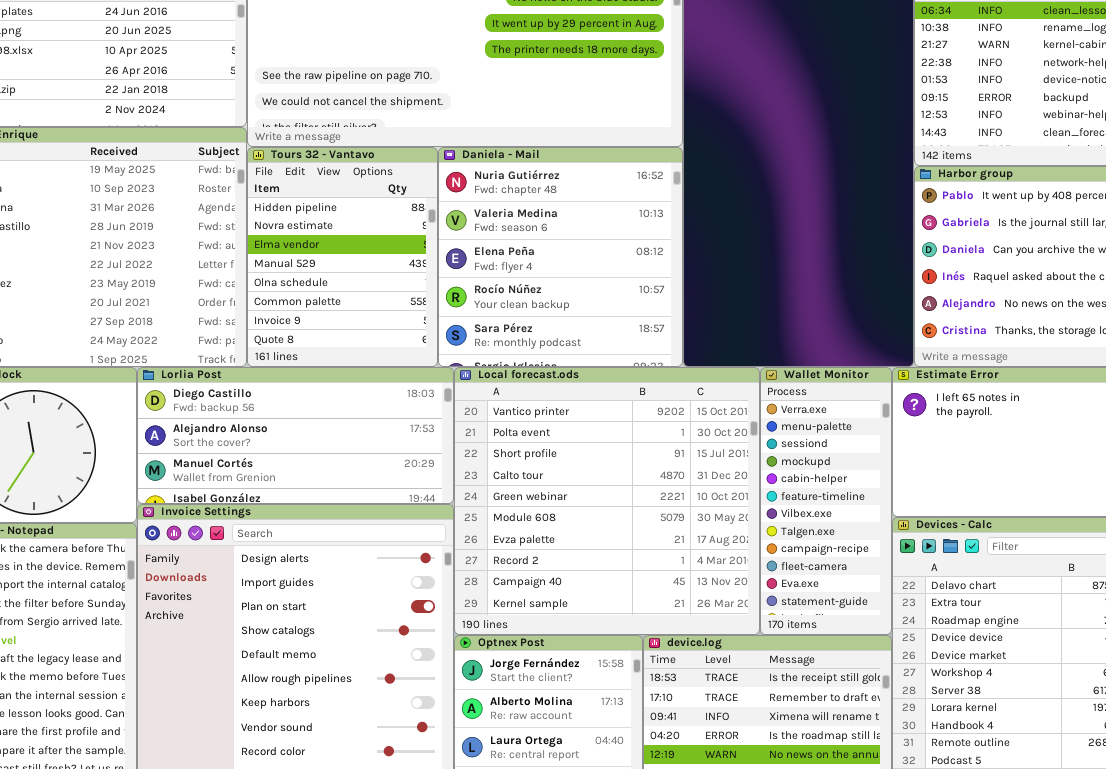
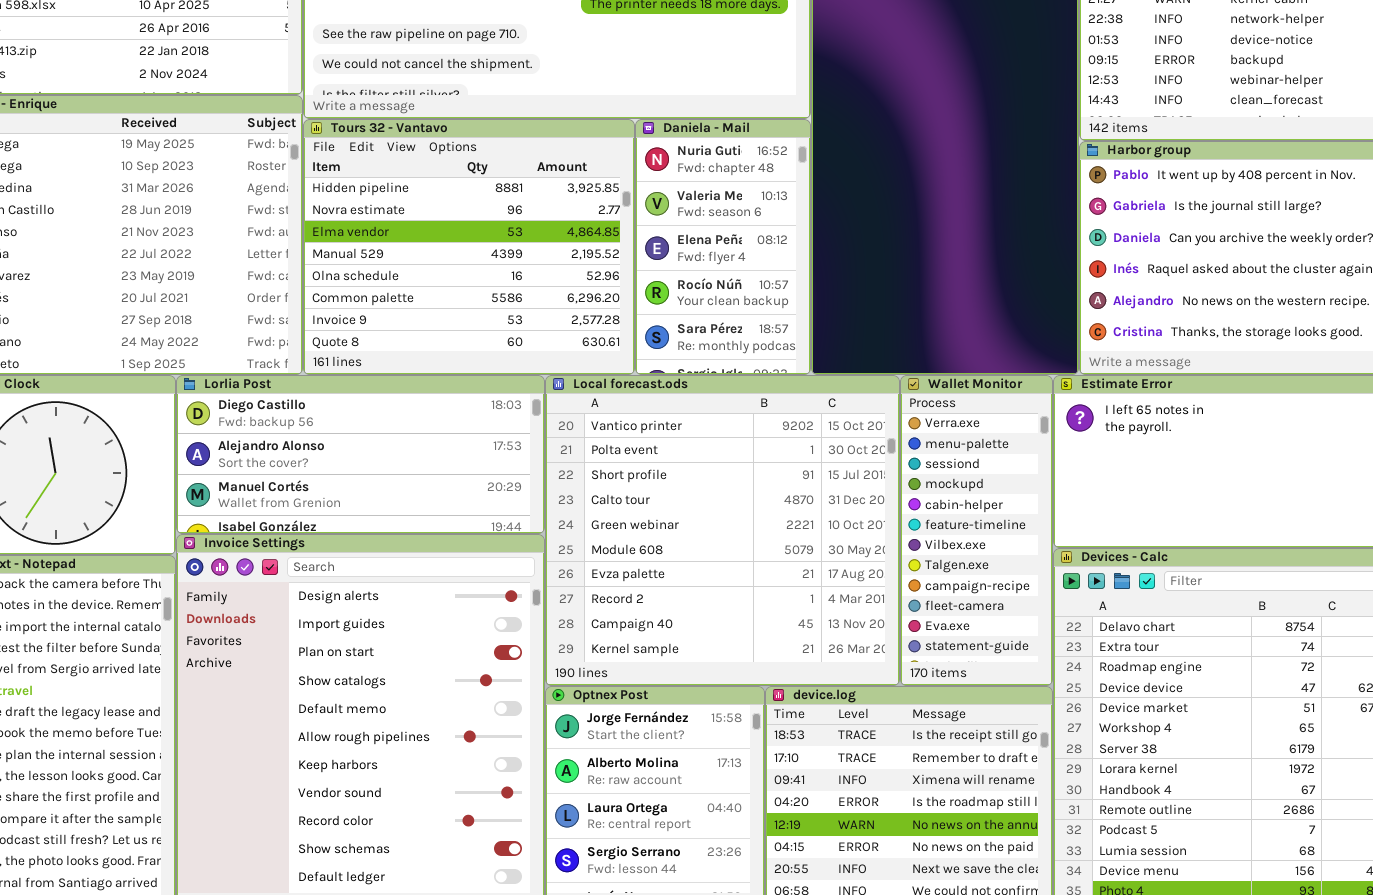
Tours 32 - Vantavo: [247,147,438,367] -> [303,119,635,375], resized
Daniela - Mail: [438,147,683,367] -> [635,119,811,375], resized

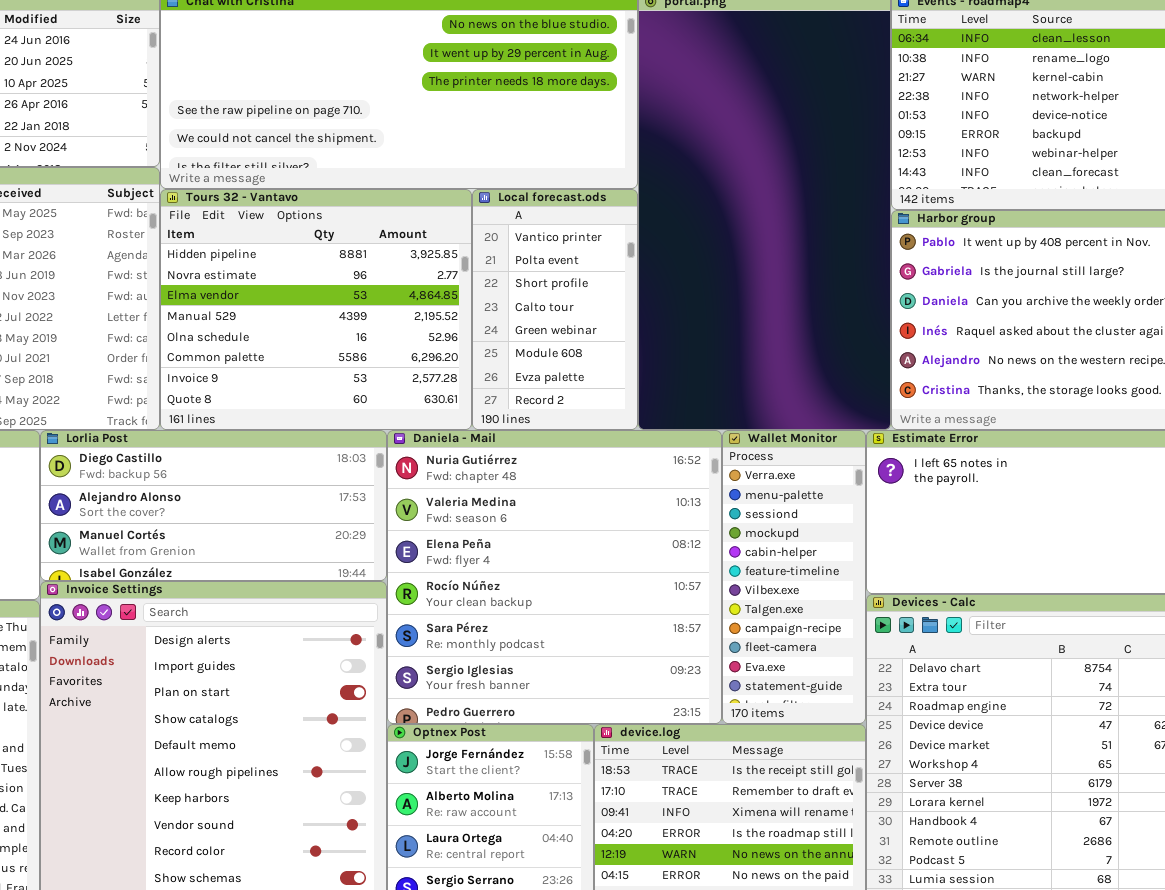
Daniela - Mail: [635,119,811,375] -> [387,430,722,724], moved, resized
Local forecast.ods: [545,375,900,686] -> [472,189,638,430], moved, resized

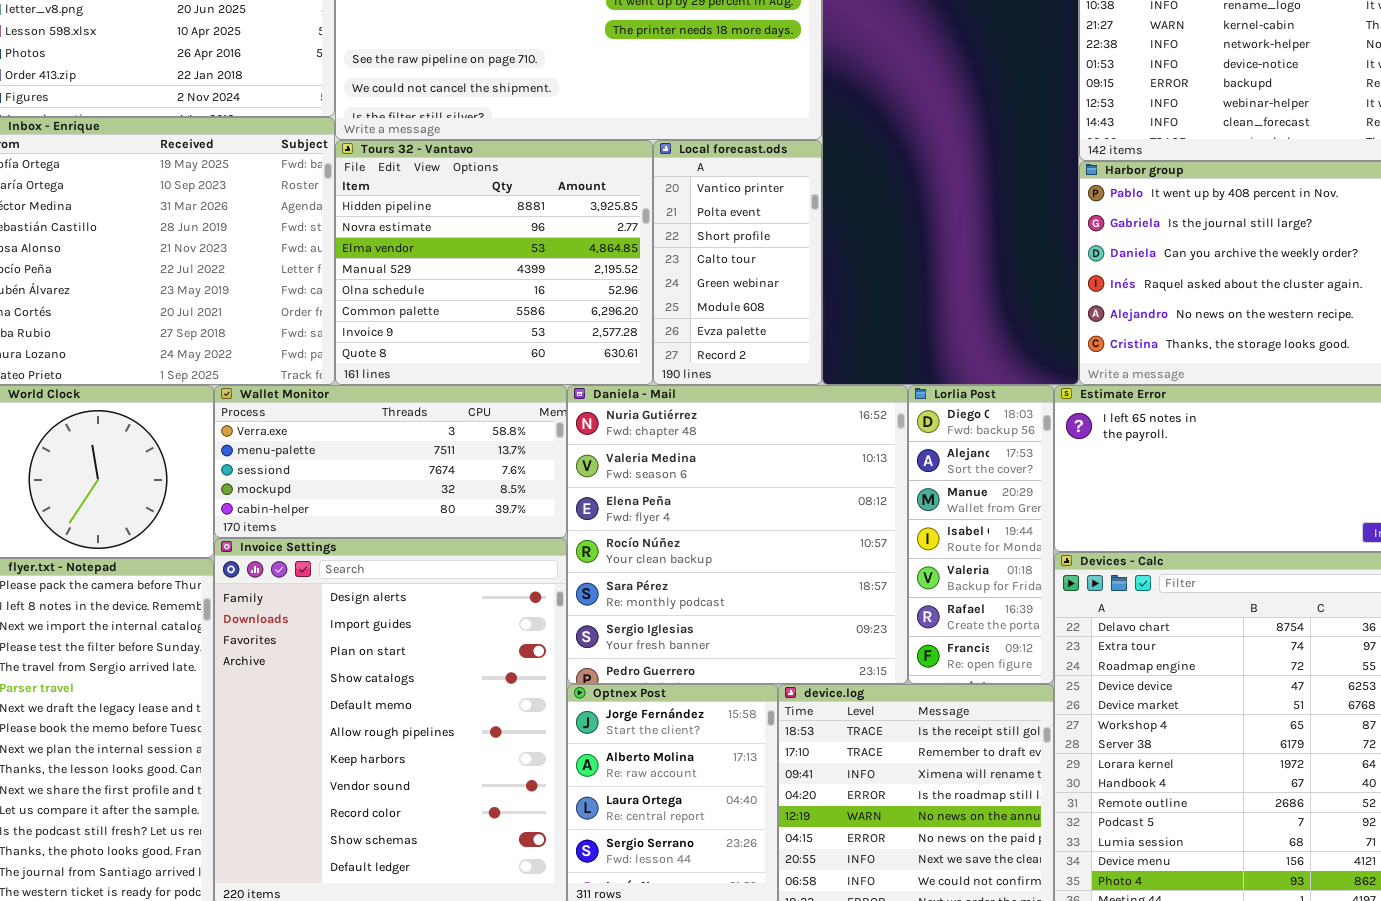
Lorlia Post: [40,430,387,581] -> [908,385,1054,684], moved, resized
Wallet Monitor: [722,430,866,724] -> [214,385,567,538], moved, resized

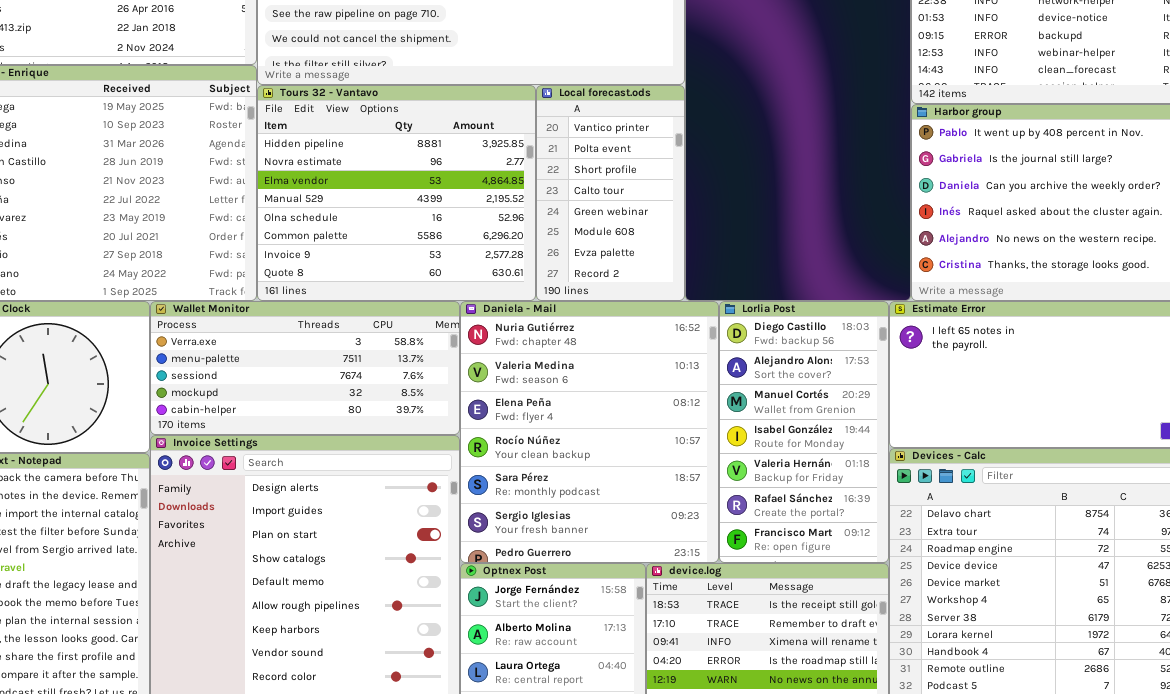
Daniela - Mail: [567,385,908,684] -> [460,301,719,563], resized
Lorlia Post: [908,385,1054,684] -> [719,301,889,563], resized

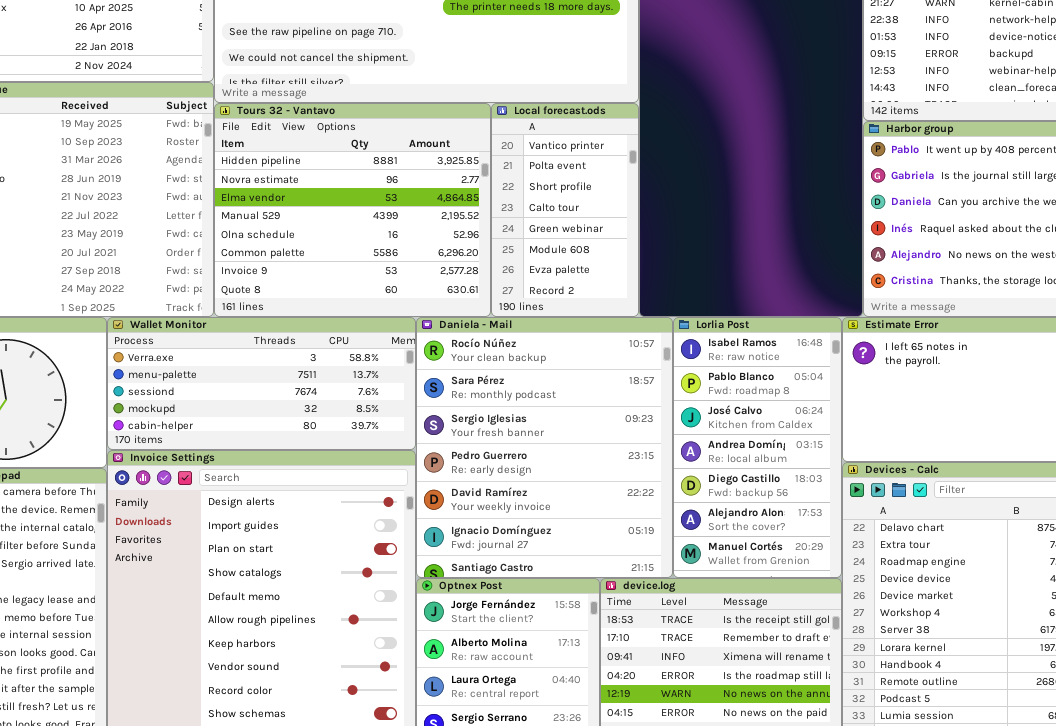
Daniela - Mail: [460,301,719,563] -> [416,317,673,578], scrolled down 3 rows
Lorlia Post: [719,301,889,563] -> [673,317,842,578], scrolled up 4 rows

